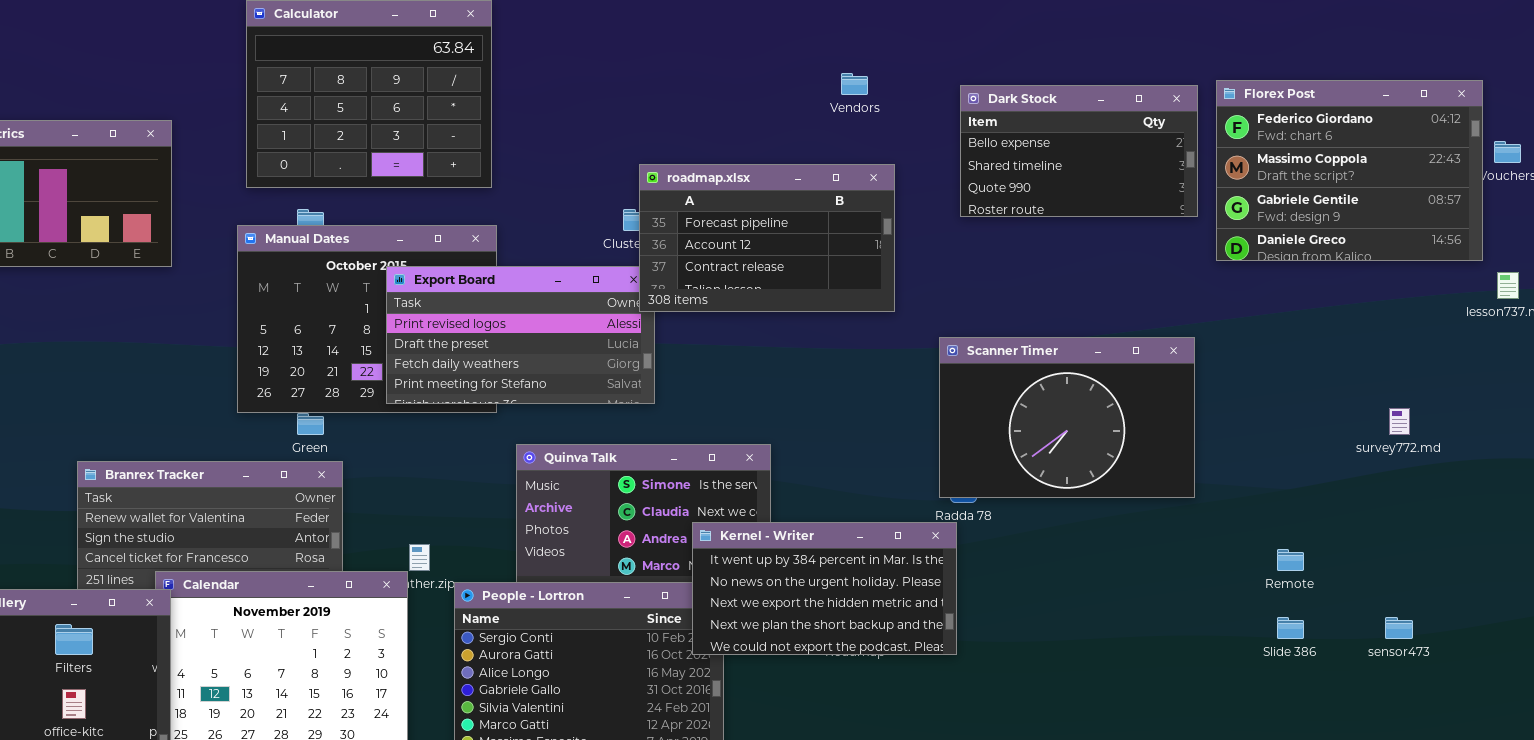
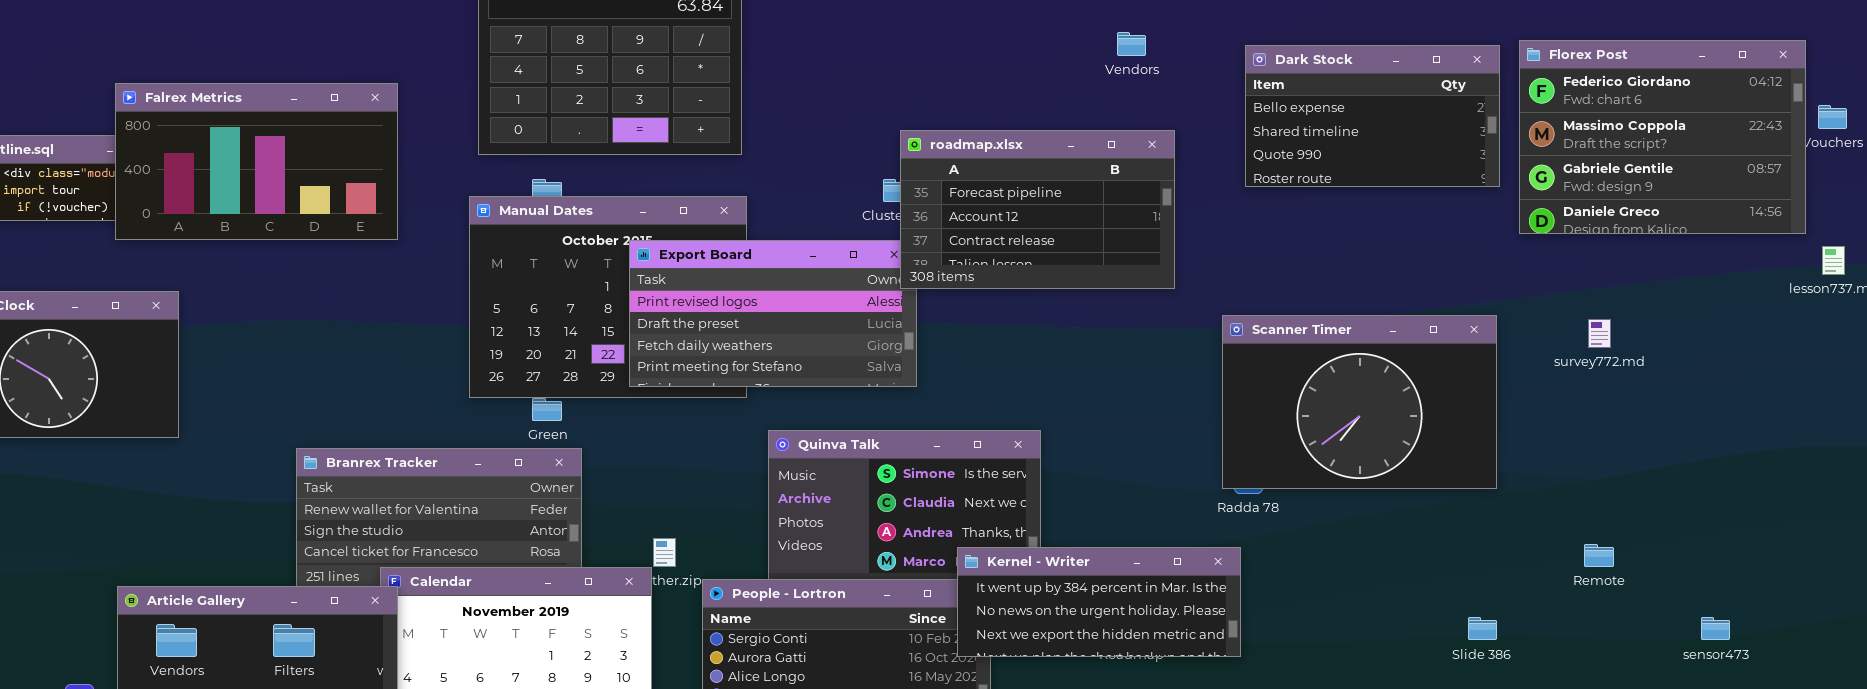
survey772.md: [1389,408,1410,435] -> [1588,319,1611,348], moved
Kernel - Writer: [692,522,957,655] -> [957,547,1241,657], resized
Slide 386: [1277,617,1304,639] -> [1468,617,1497,640], moved

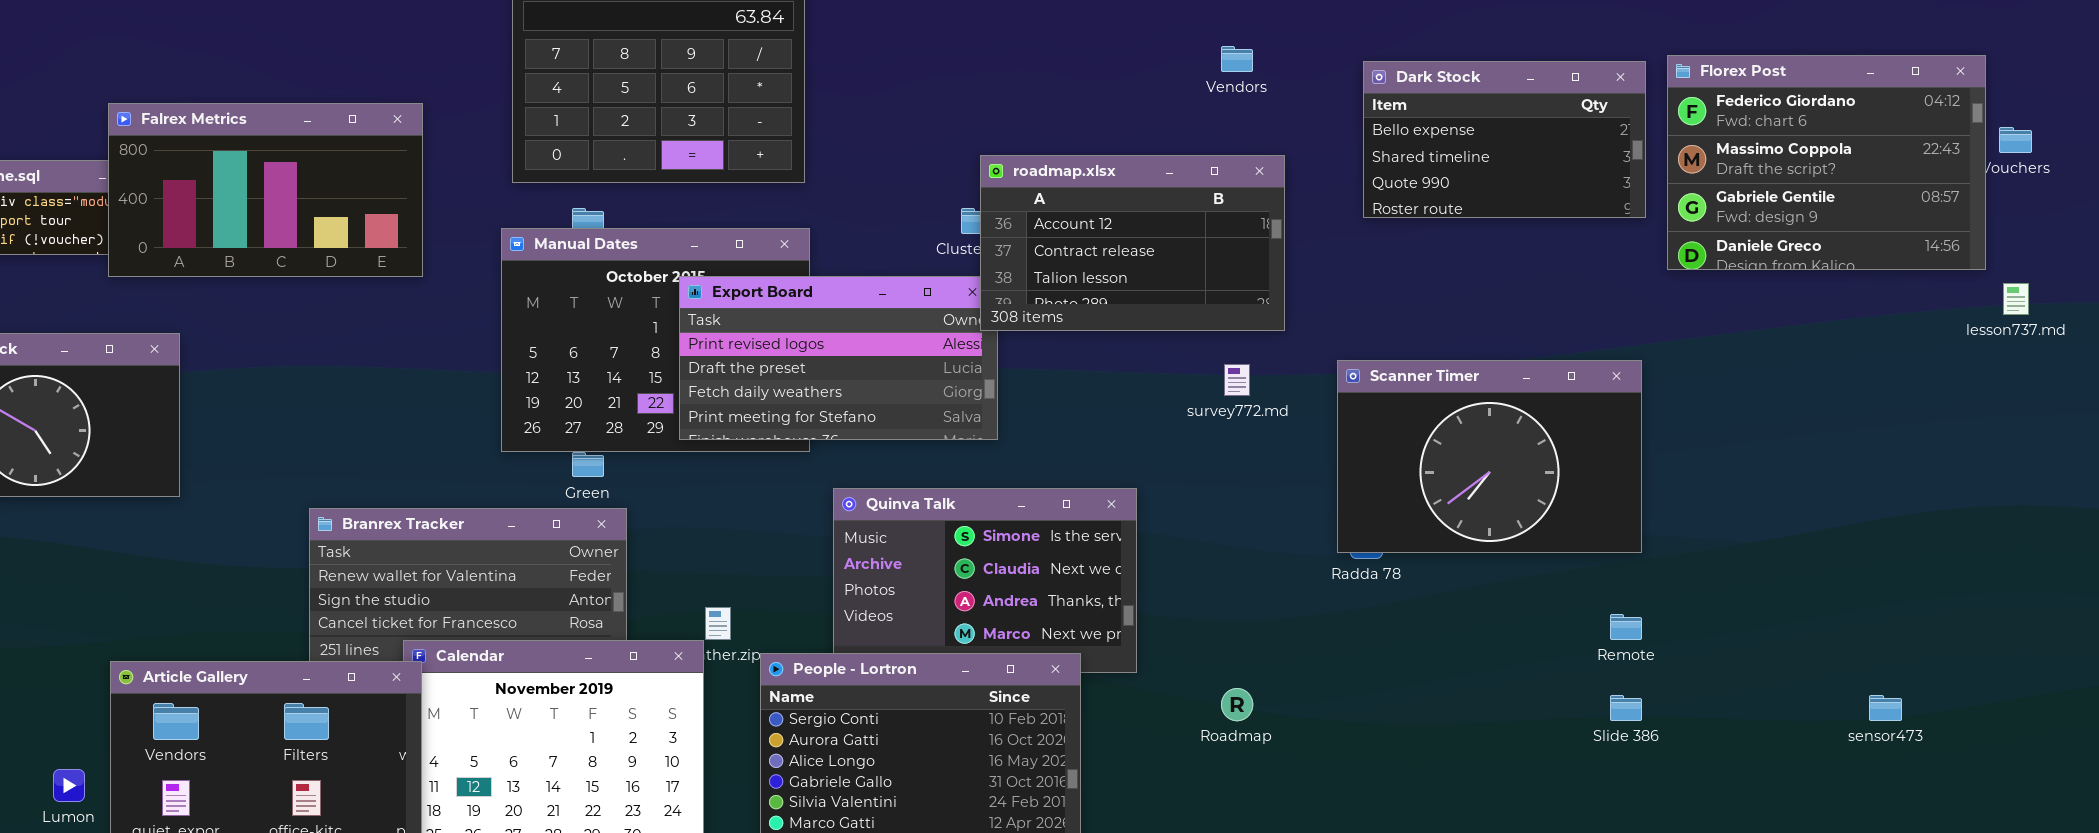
roadmap.xlsx: [900,130,1175,289] -> [980,155,1285,331], scrolled down 1 row
survey772.md: [1588,319,1611,348] -> [1224,364,1250,396], moved
Remote: [1584,544,1614,567] -> [1610,614,1642,640], moved
Kernel - Writer: [957,547,1241,657] -> none, closed

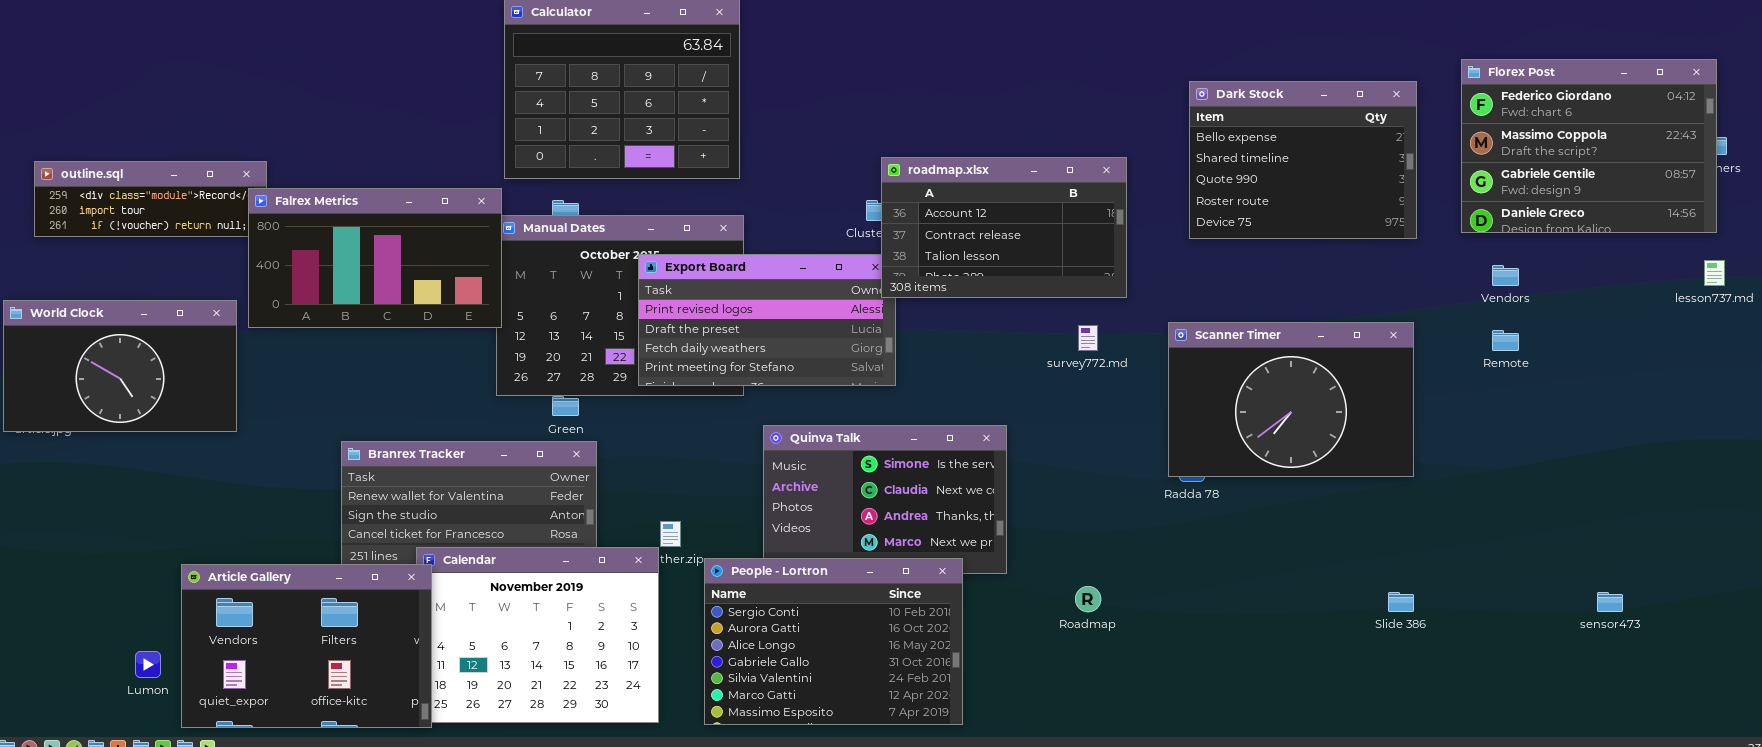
Vendors: [1221,46,1253,72] -> [1492,265,1519,286], moved
Florex Post: [1667,55,1986,270] -> [1461,59,1717,233], moved
Dark Stock: [1363,61,1646,218] -> [1189,81,1417,239], resized
Falrex Metrics: [108,103,423,277] -> [248,188,502,328], moved
Remote: [1610,614,1642,640] -> [1492,330,1519,351], moved

